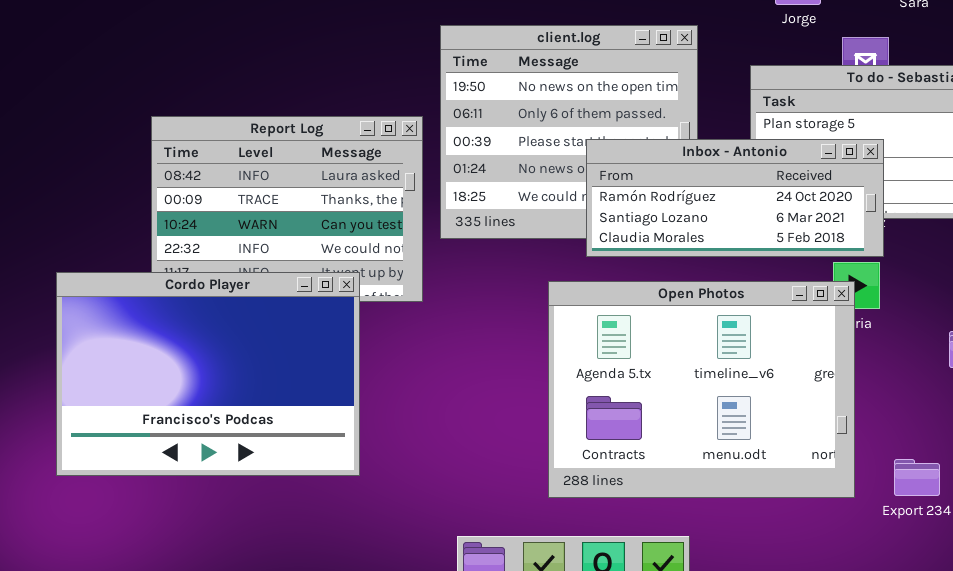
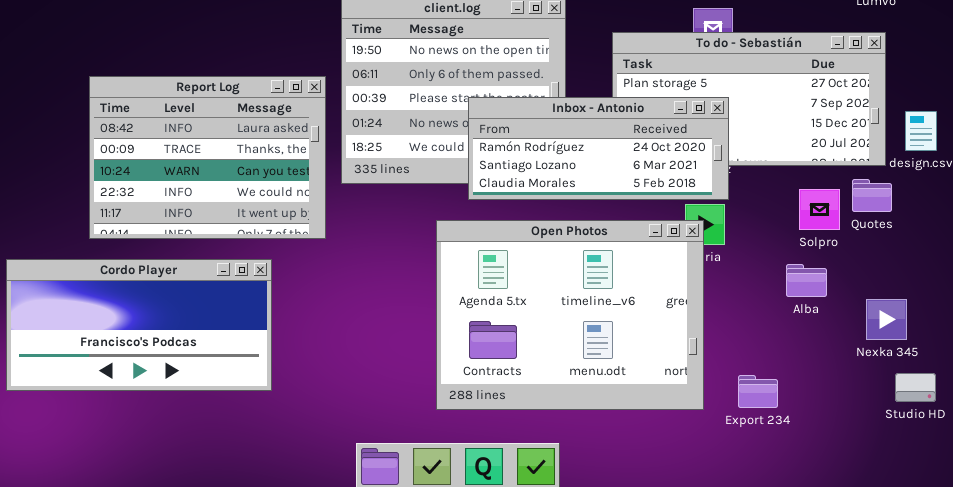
Cordo Player: [56,272,360,476] -> [6,259,272,391], resized

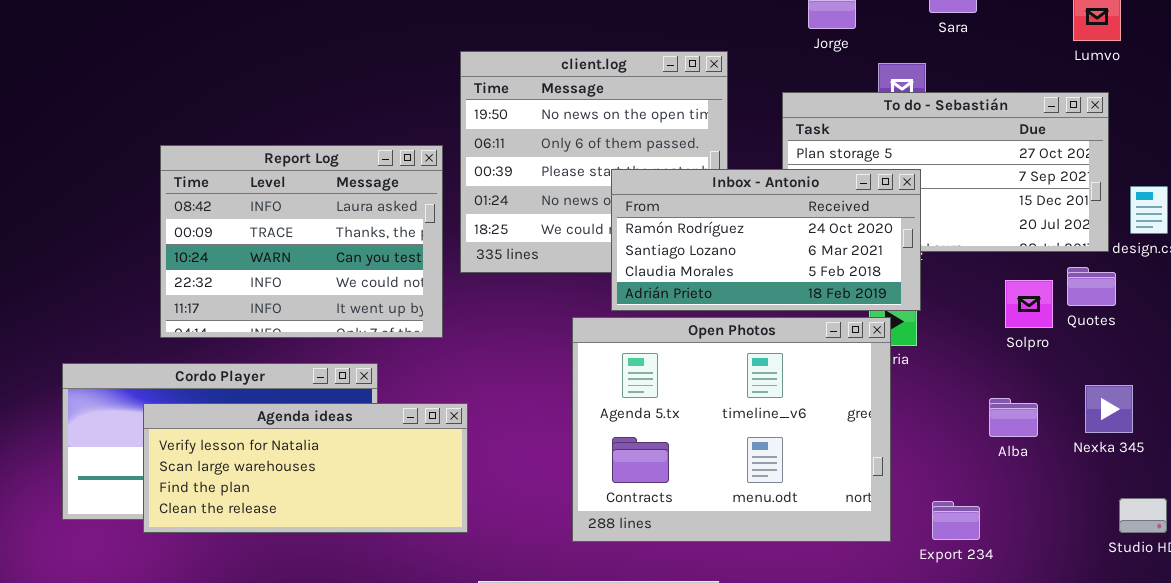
Inbox - Antonio: [468,97,729,200] -> [611,169,921,311], resized
Alba: [786,264,827,297] -> [989,398,1038,437], moved
Agenda ideas: none -> [143,403,468,533], opened
Nexka 345: [866,299,907,340] -> [1085,385,1133,433], moved

